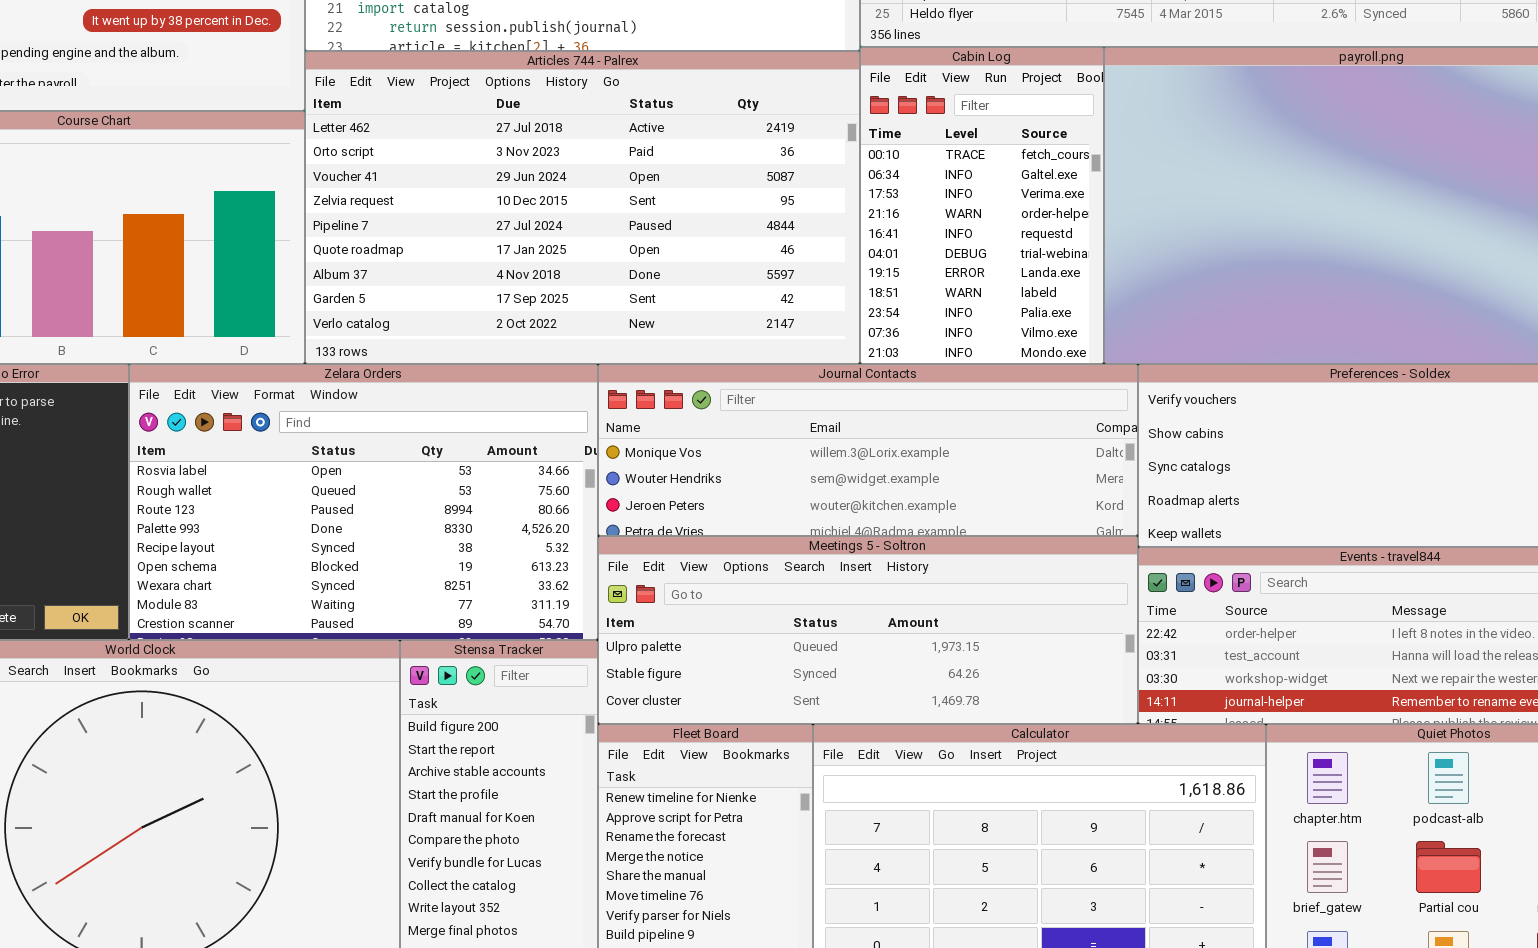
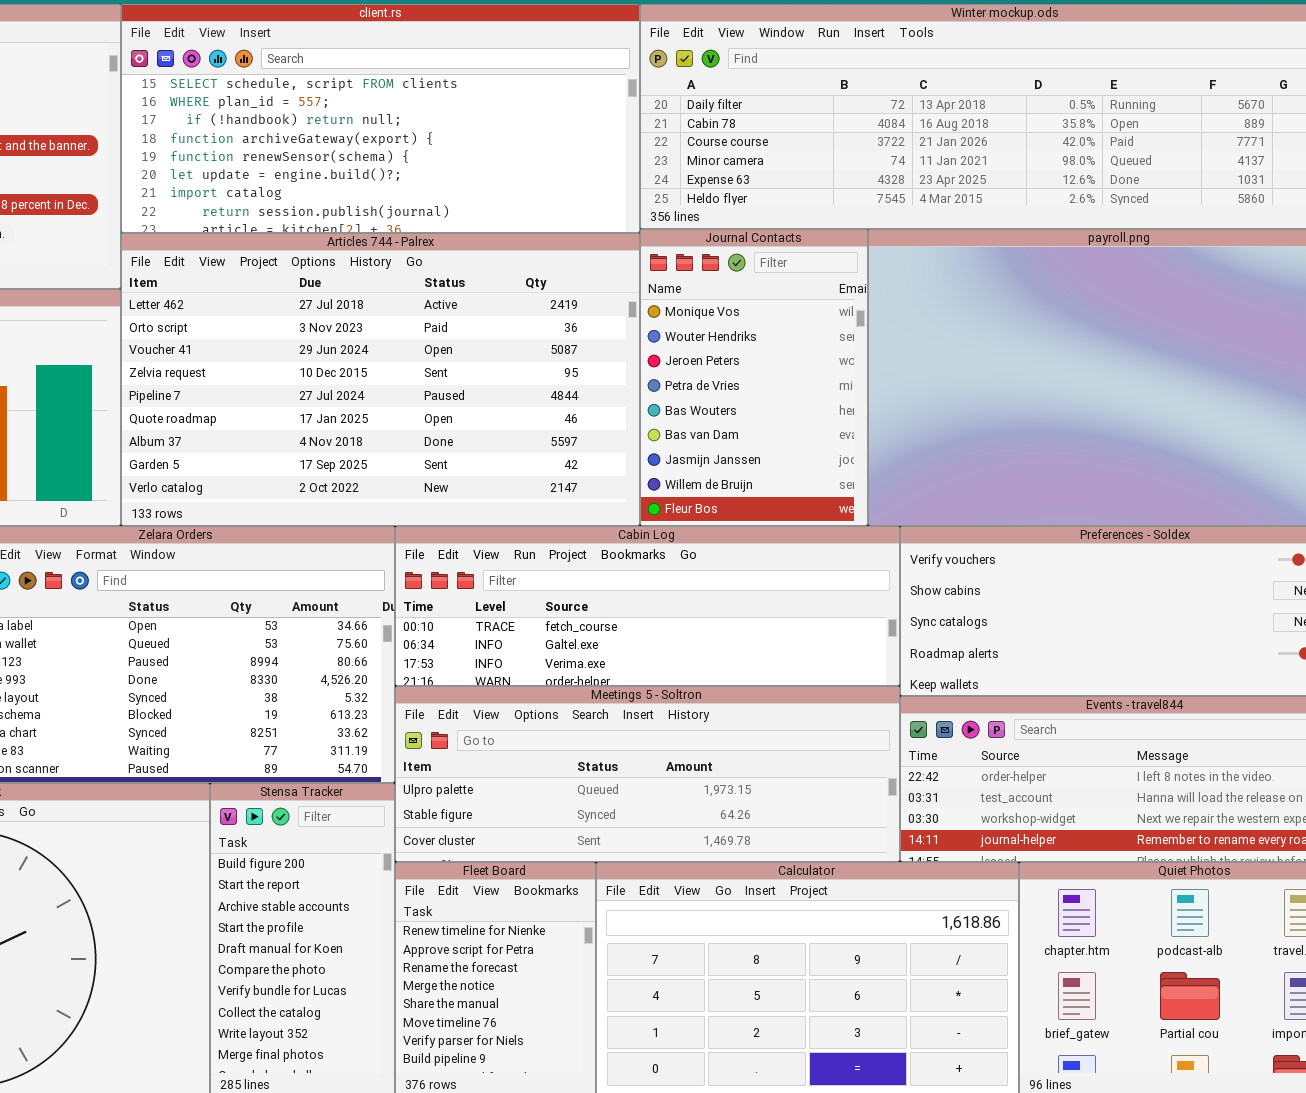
Cabin Log: [860,47,1104,364] -> [395,526,900,686], moved, resized
Journal Contacts: [598,364,1138,536] -> [640,229,868,526], moved, resized

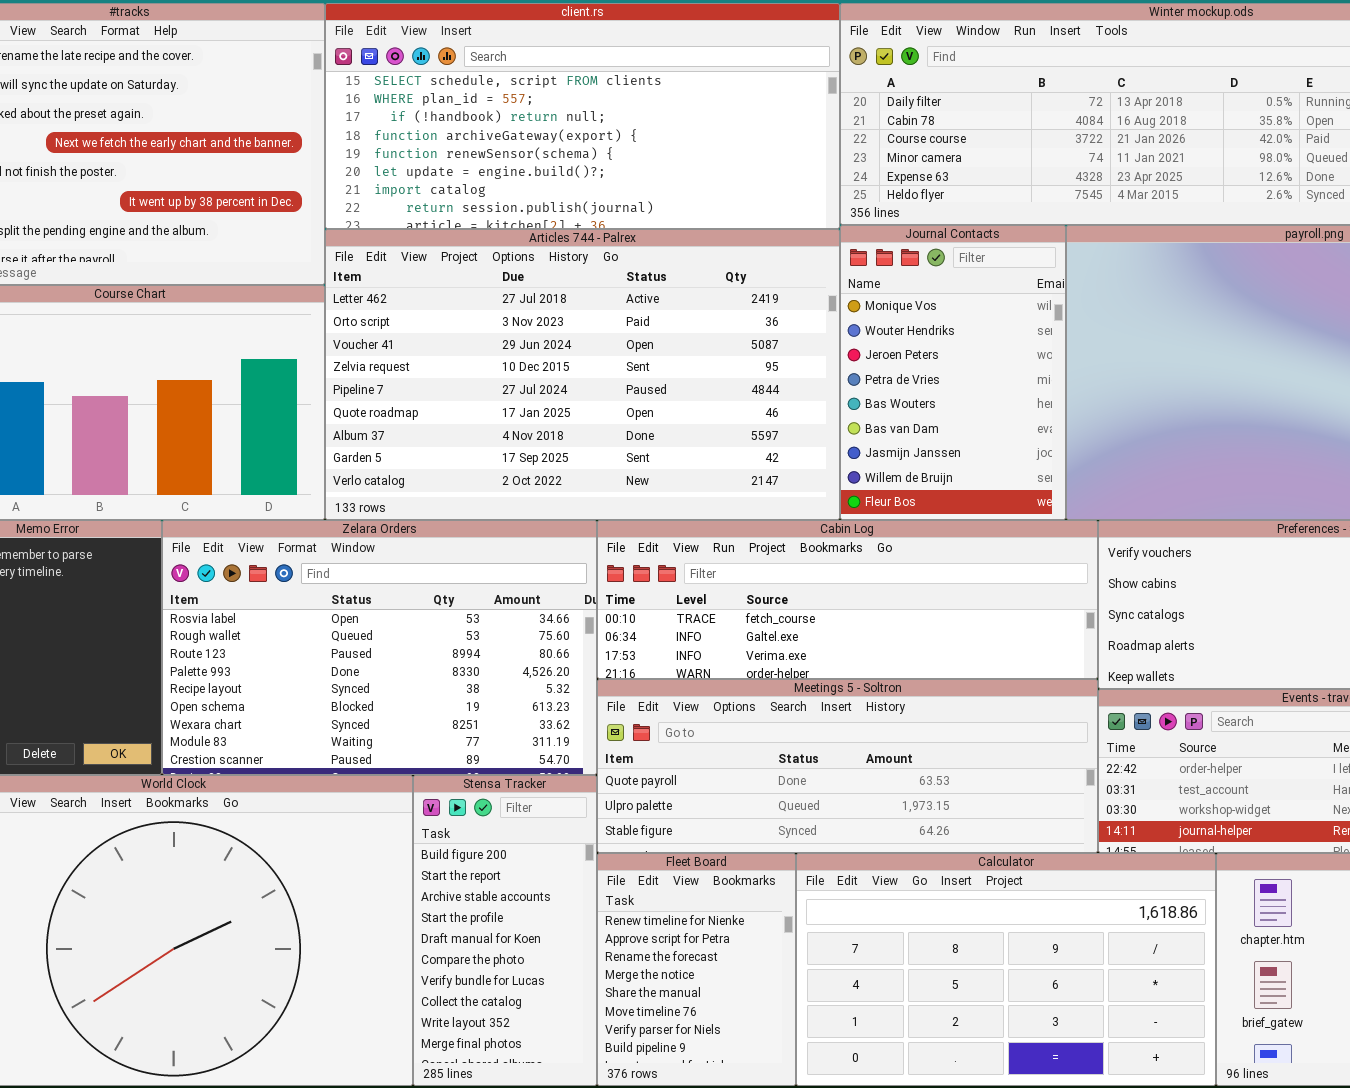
Meetings 5 - Soltron: [395,686,900,862] -> [597,679,1098,853], scrolled up 1 row

